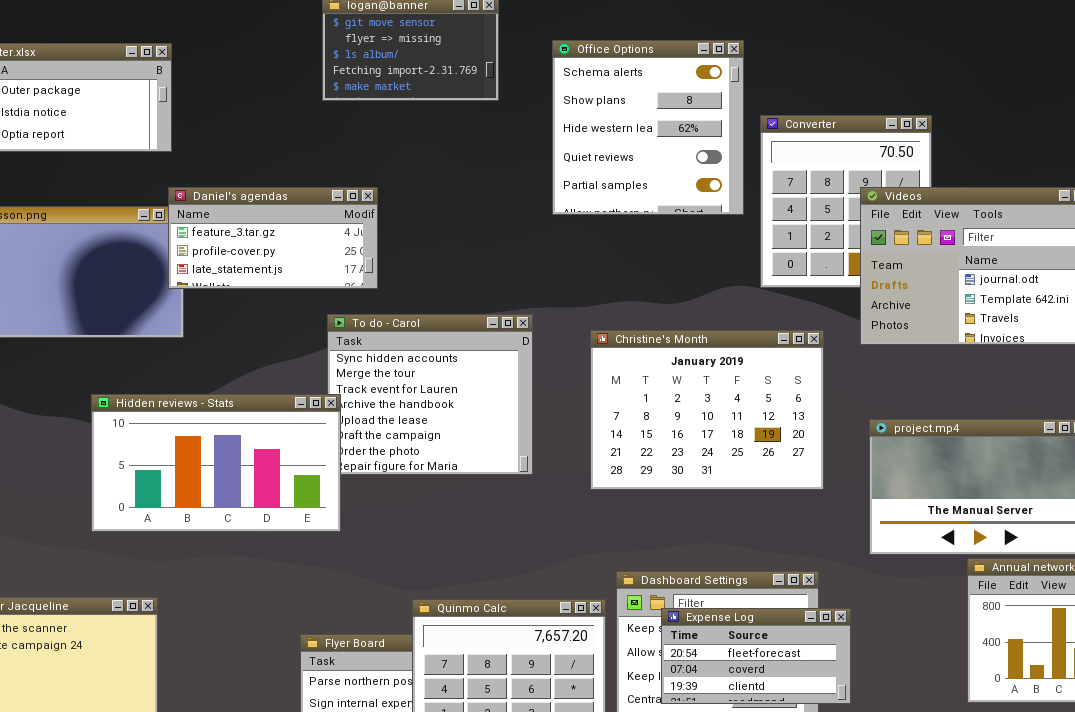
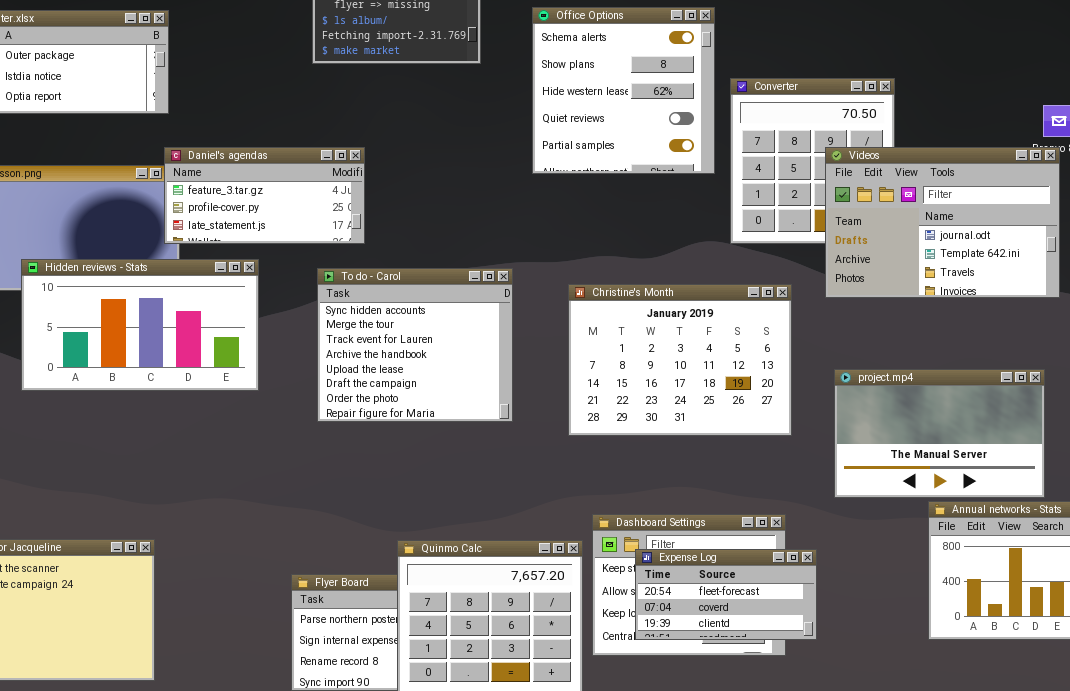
Hidden reviews - Stats: [91,394,341,532] -> [21,259,259,391], moved

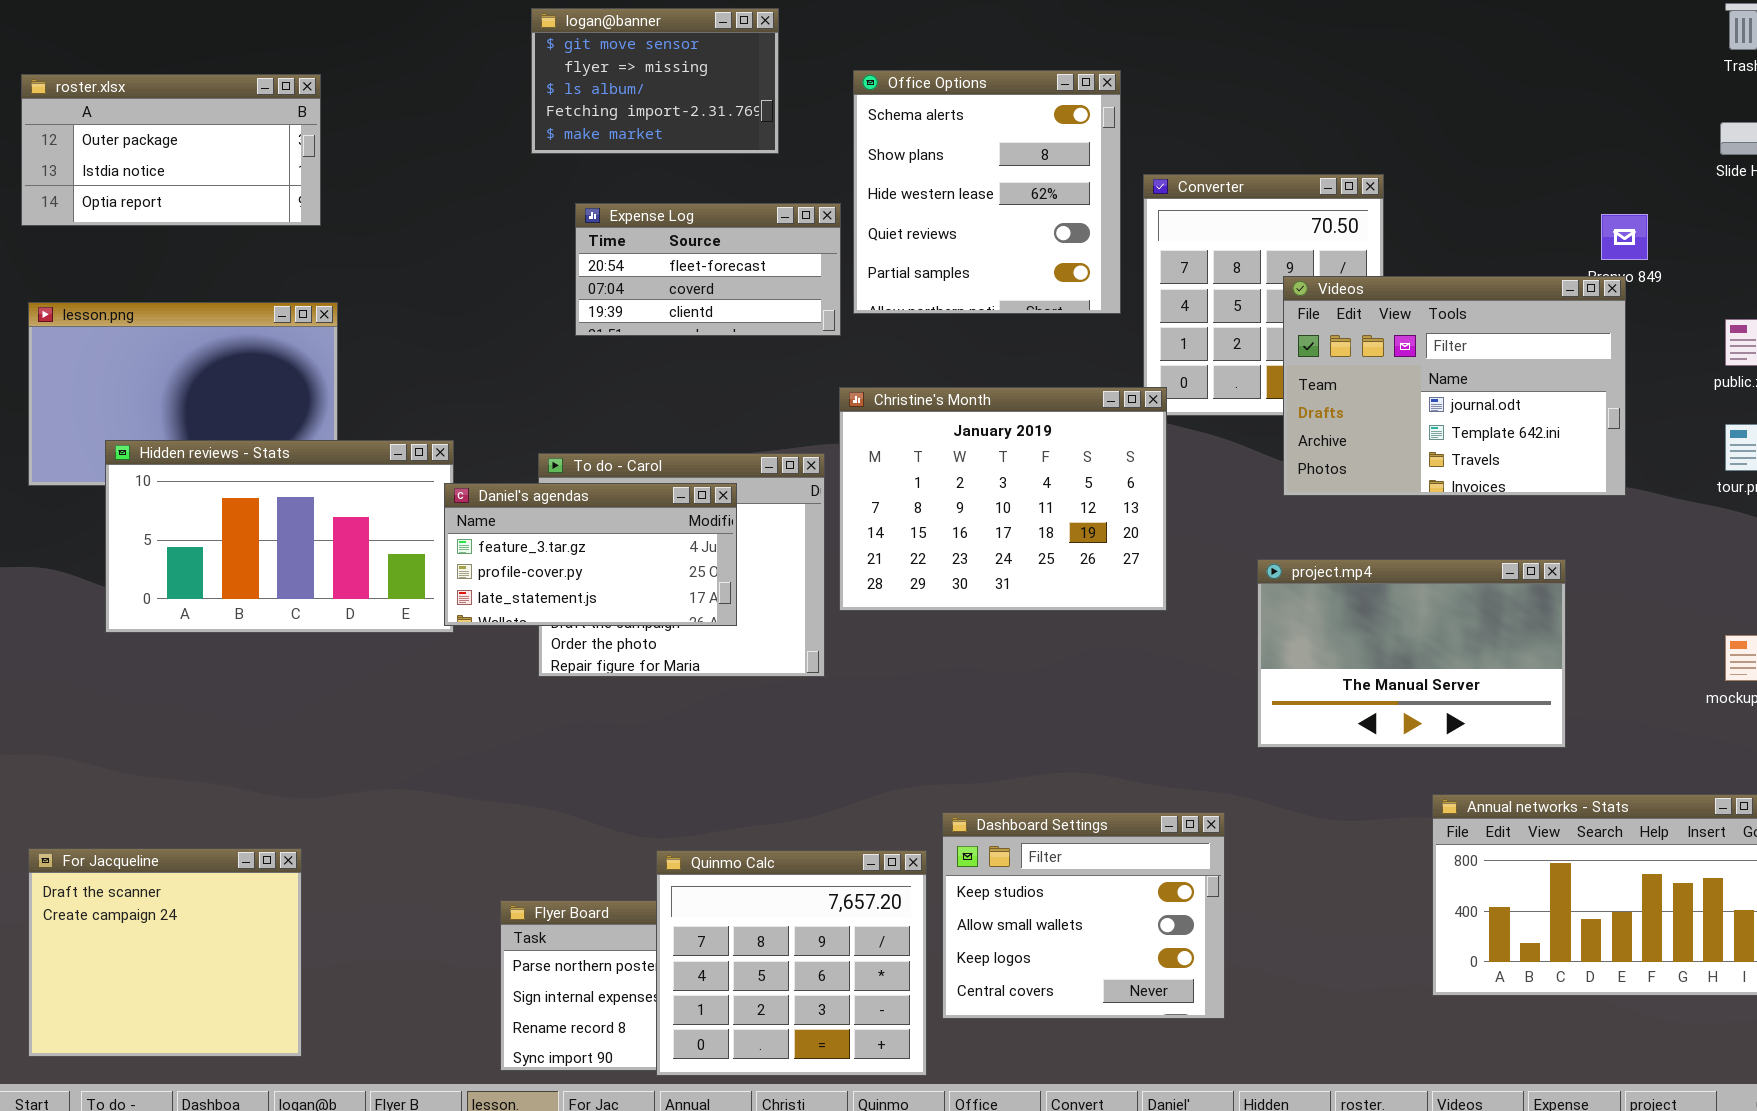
Daniel's agendas: [164,147,365,244] -> [444,483,737,626], moved
Christine's Month: [568,284,792,436] -> [839,387,1167,611], moved
project.mp4: [834,369,1045,498] -> [1257,559,1566,748], moved
Expense Log: [635,549,817,640] -> [575,203,841,336], moved

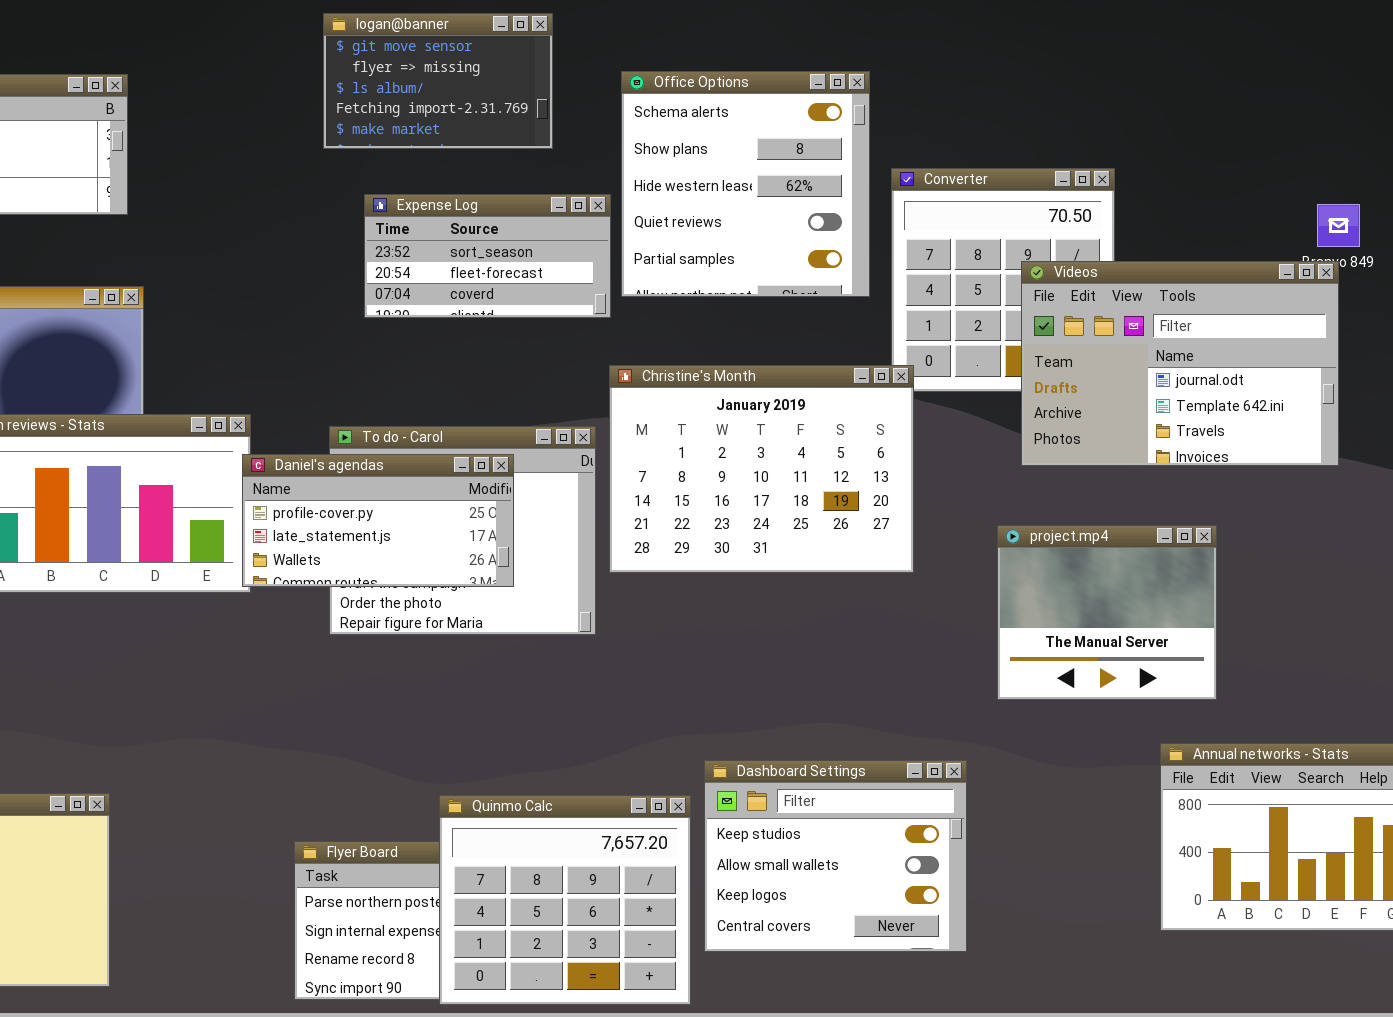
Expense Log: [575,203,841,336] -> [364,194,611,318], scrolled up 1 row
Daniel's agendas: [444,483,737,626] -> [242,454,514,587], scrolled down 1 row
project.mp4: [1257,559,1566,748] -> [997,525,1217,700], resized

